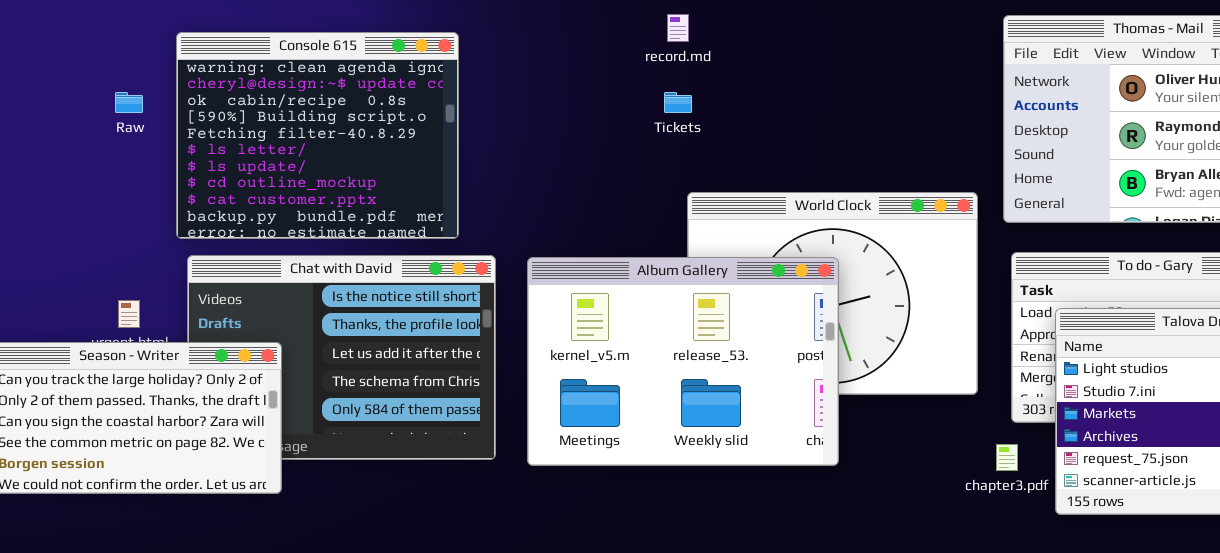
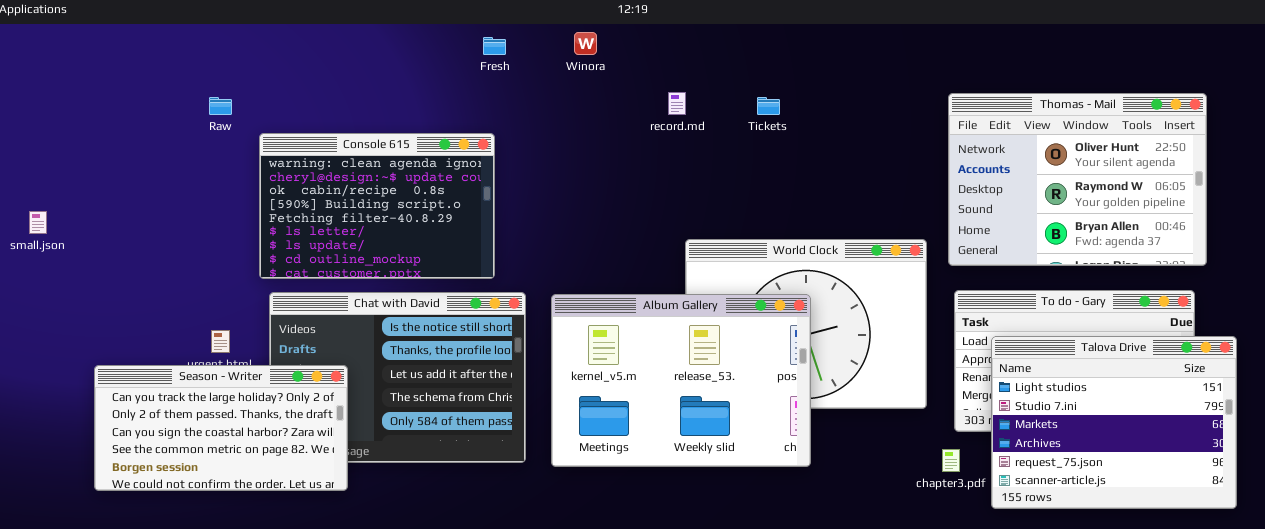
Console 615: [176,32,459,239] -> [259,133,495,279], resized
Raw: [115,92,143,113] -> [209,97,232,115], moved
Tickets: [664,92,692,113] -> [757,97,780,115], moved

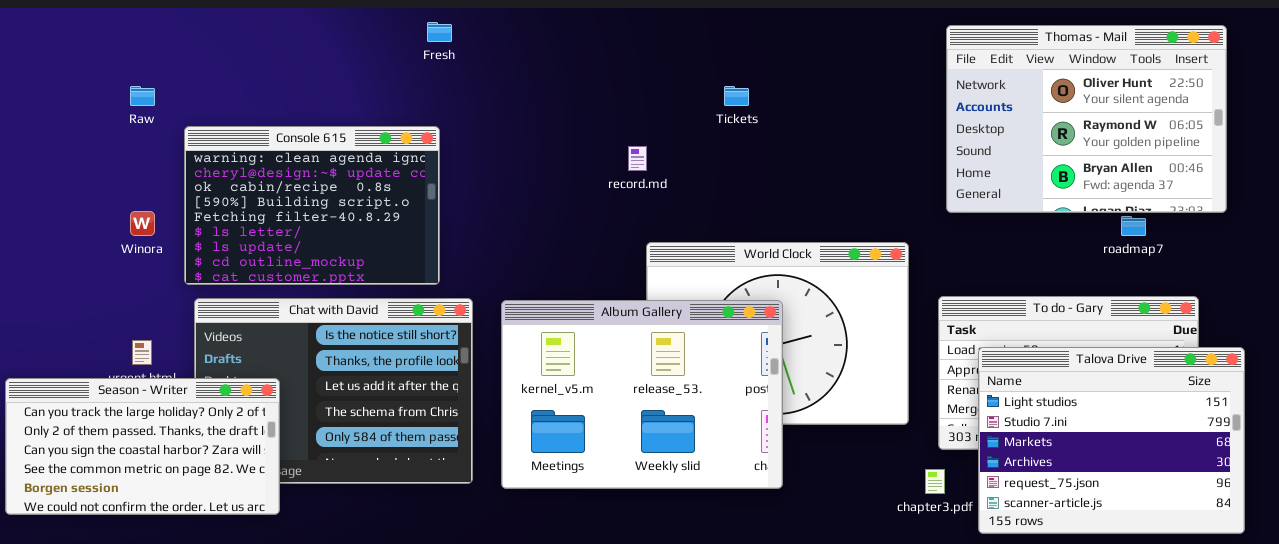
Winora: [574,32,597,55] -> [130,211,155,236], moved
record.md: [668,92,686,115] -> [628,146,647,171], moved
Thomas - Mail: [948,93,1207,266] -> [946,25,1227,213], moved

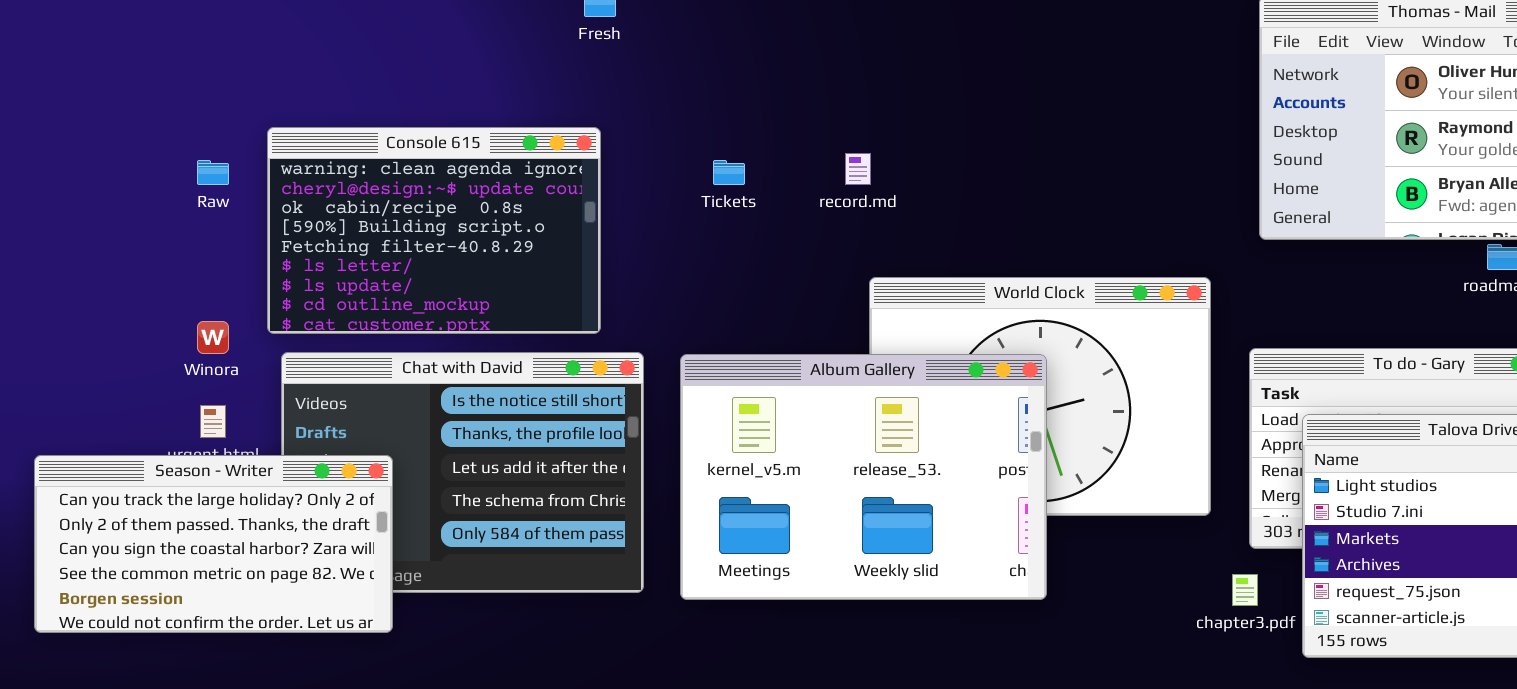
Raw: [130,86,155,106] -> [197,160,229,185], moved
Tickets: [724,86,749,106] -> [713,160,745,185], moved
Winora: [130,211,155,236] -> [197,321,229,354], moved

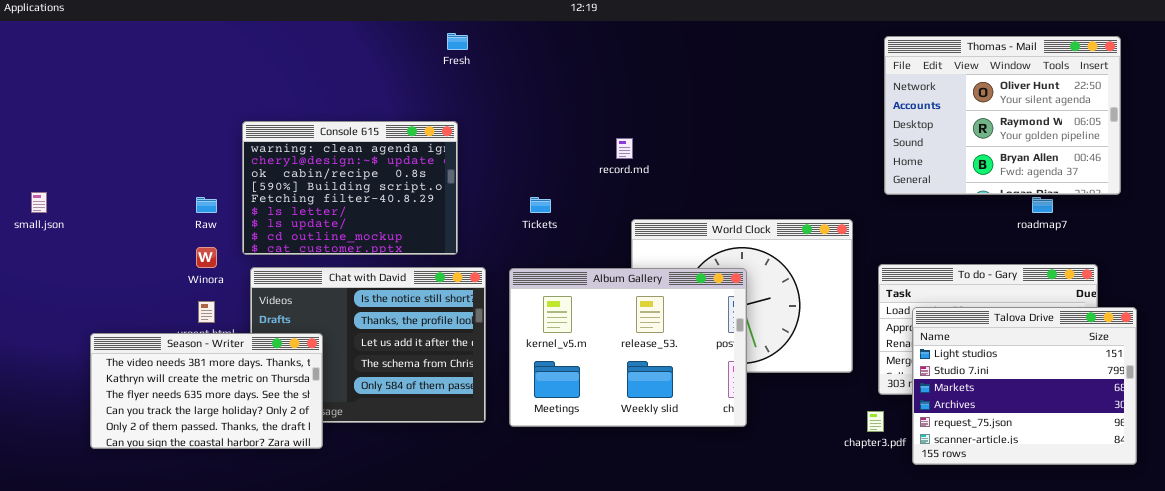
Raw: [197,160,229,185] -> [196,197,217,213], moved
Tickets: [713,160,745,185] -> [530,197,551,213], moved
Season - Writer: [34,455,393,633] -> [90,333,323,449], scrolled up 3 rows

